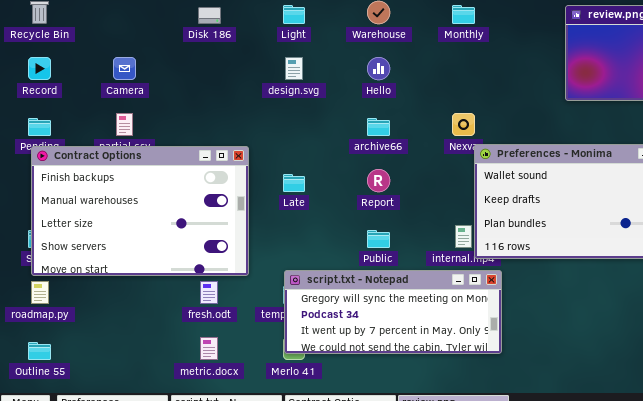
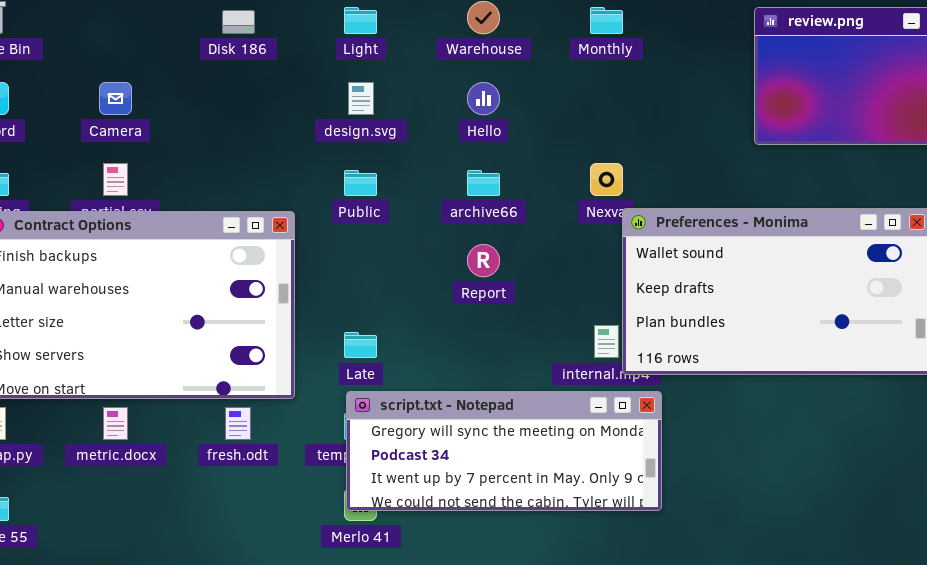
Late: [283,174,305,192] -> [344,332,377,358], moved
Public: [367,230,390,248] -> [344,170,377,196], moved
metric.docx: [200,337,218,360] -> [103,407,128,440], moved

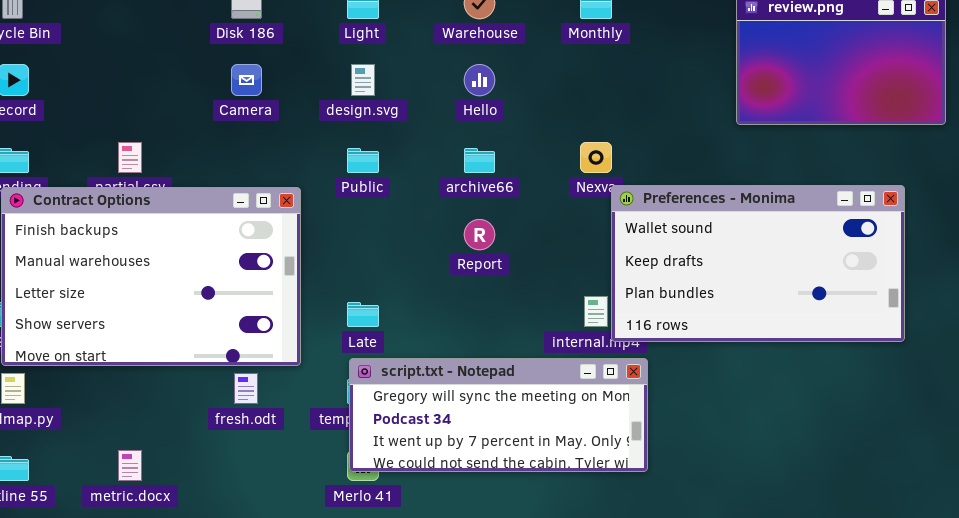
Camera: [99,82,132,115] -> [231,64,262,96], moved
metric.docx: [103,407,128,440] -> [118,450,142,481], moved

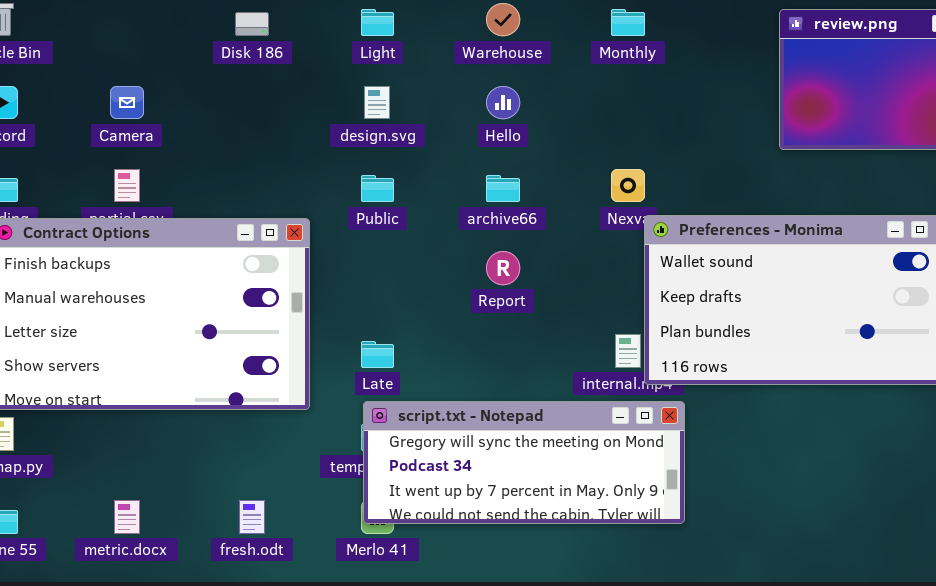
Camera: [231,64,262,96] -> [110,86,144,119], moved
fresh.odt: [234,373,258,404] -> [239,500,265,534], moved

